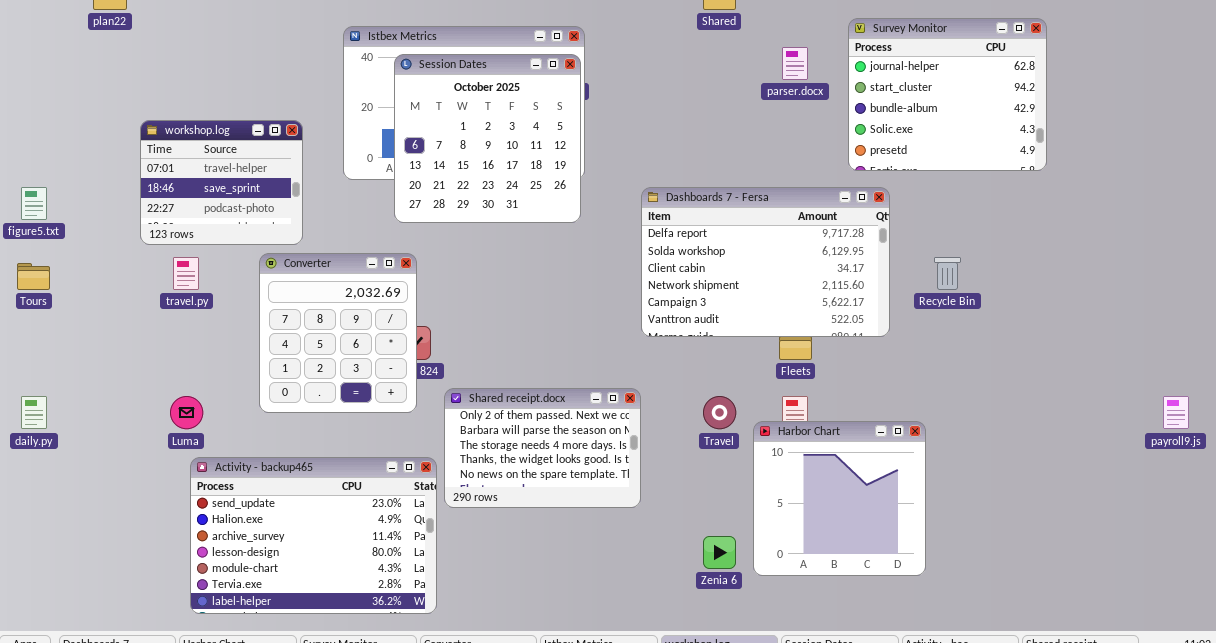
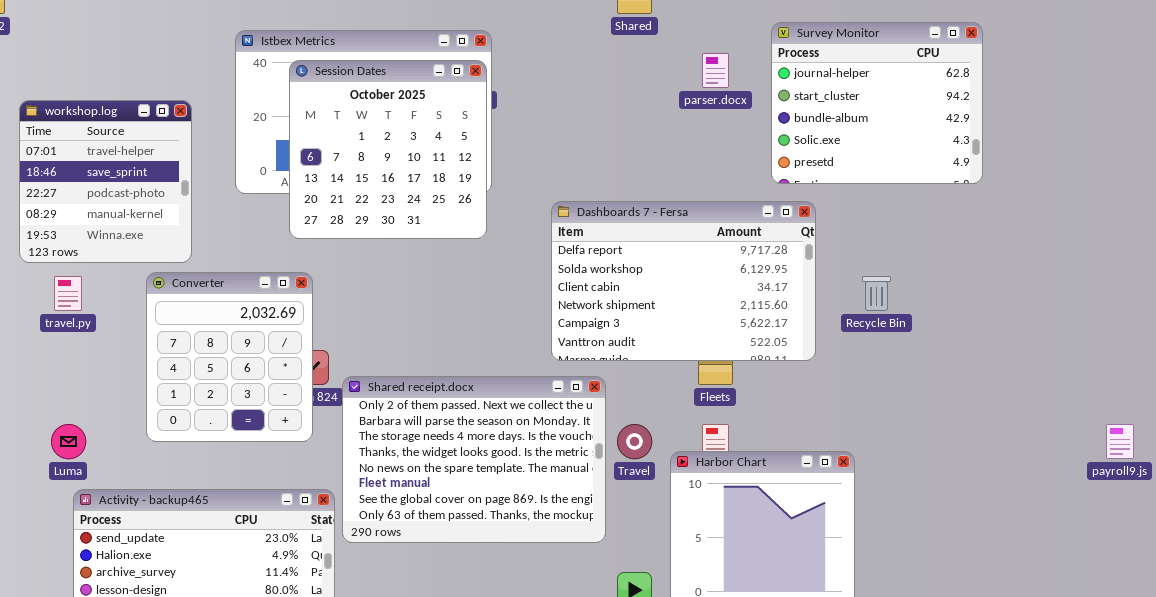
workshop.log: [140,120,303,245] -> [19,100,192,263], resized
Shared receipt.docx: [444,388,641,508] -> [342,376,606,543], resized

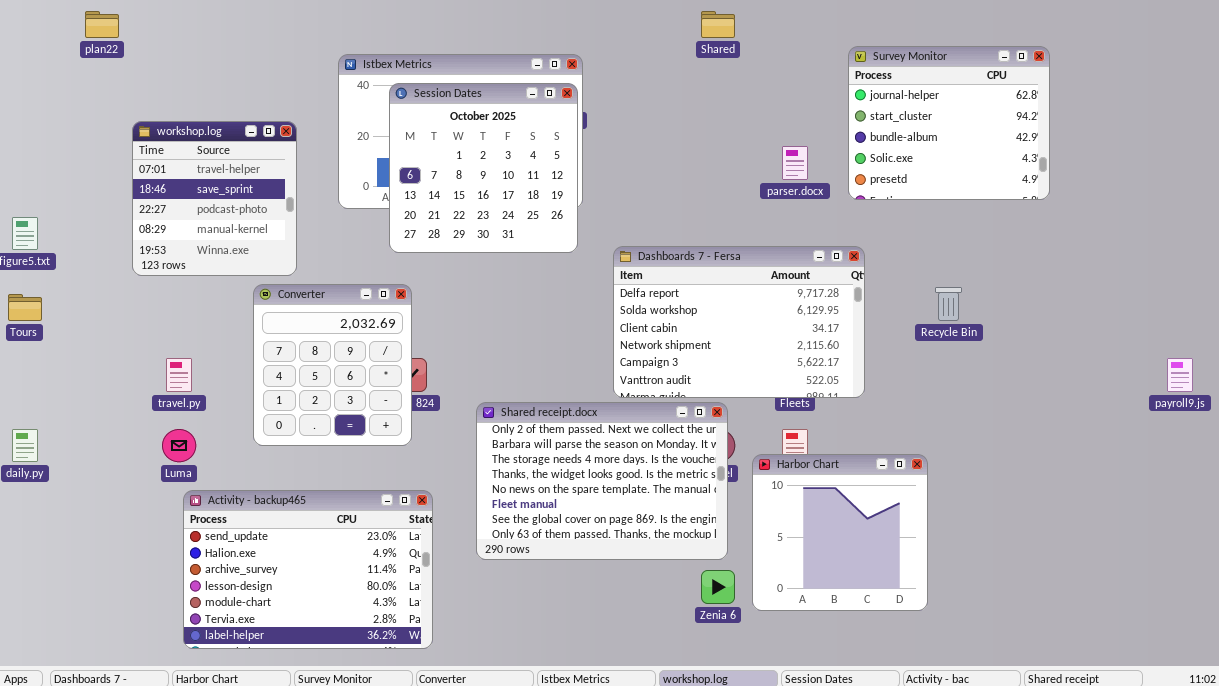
parser.docx: [702,53,729,88] -> [782,146,808,180], moved
Dashboards 7 - Fersa: [551,201,816,361] -> [613,246,865,398], moved
travel.py: [54,276,82,311] -> [166,358,192,392], moved
Shared receipt.docx: [342,376,606,543] -> [476,402,728,560], moved
payroll9.js: [1106,424,1134,459] -> [1167,358,1193,392], moved

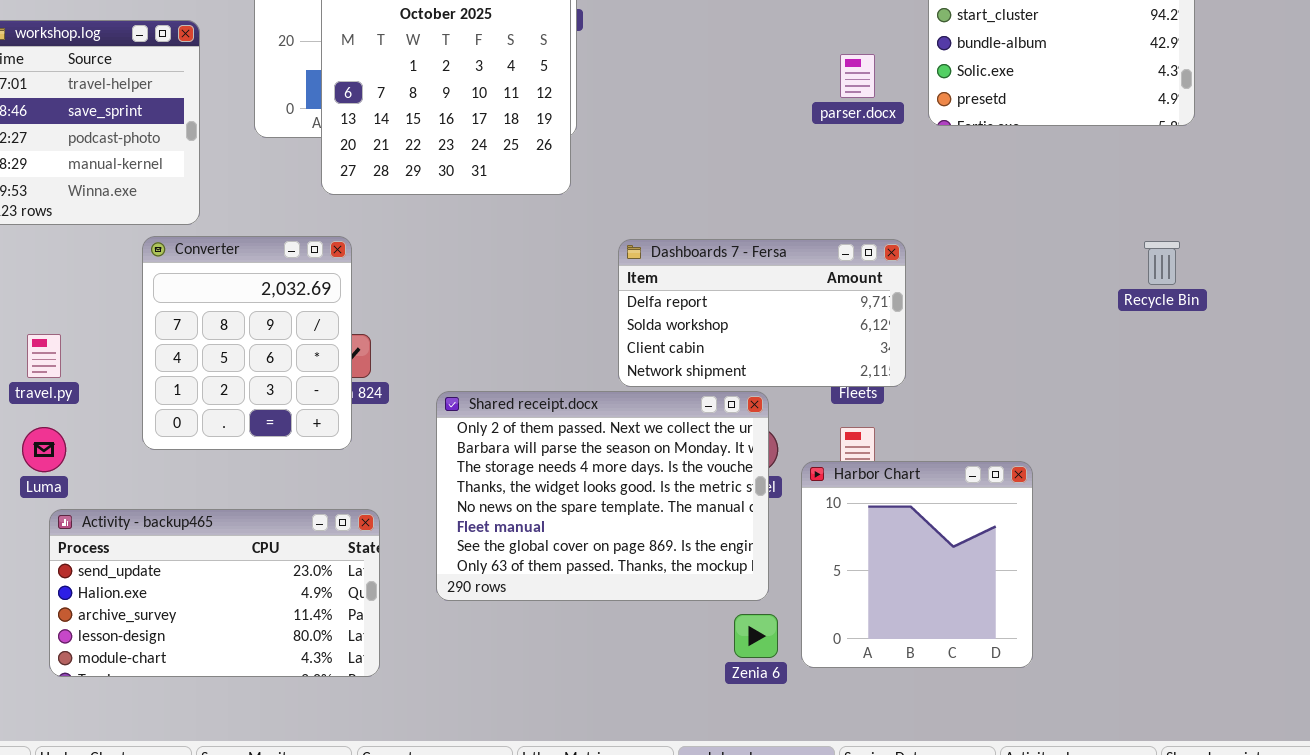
Dashboards 7 - Fersa: [613,246,865,398] -> [618,239,906,387], resized
Recycle Bin: [935,287,962,321] -> [1144,241,1180,285], moved
Activity - backup465: [183,490,433,649] -> [49,509,380,677], resized

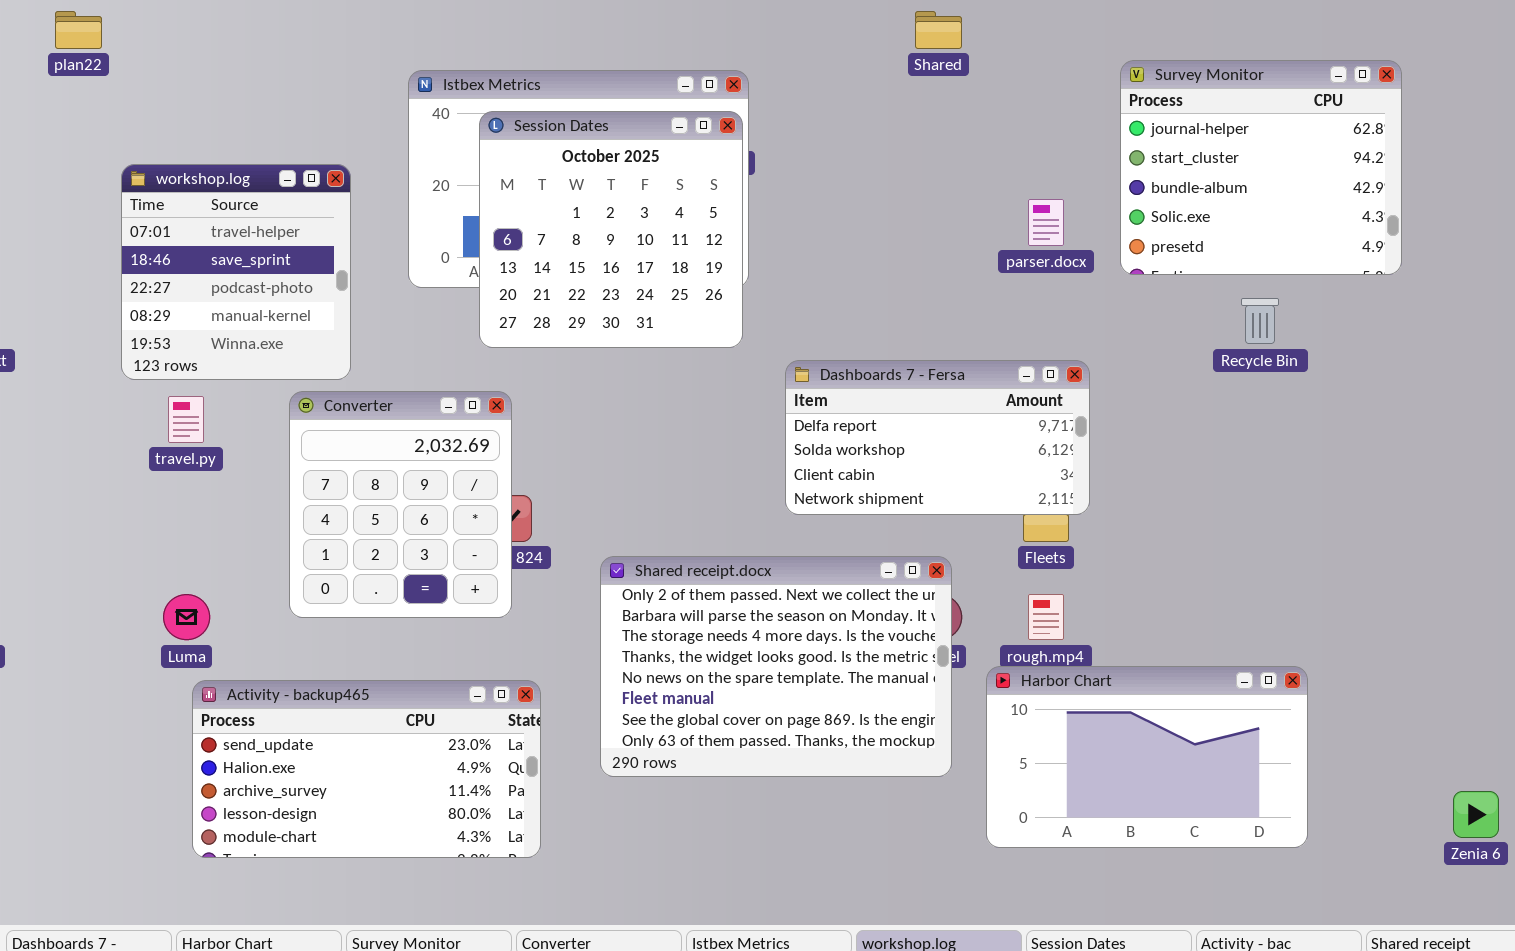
Dashboards 7 - Fersa: [618,239,906,387] -> [785,360,1090,515], moved
Recycle Bin: [1144,241,1180,285] -> [1241,298,1279,344], moved
travel.py: [27,334,61,378] -> [168,396,204,443], moved
Harbor Chart: [801,461,1033,668] -> [986,666,1308,848], resized
Zenia 6: [734,614,778,658] -> [1453,791,1499,838], moved

